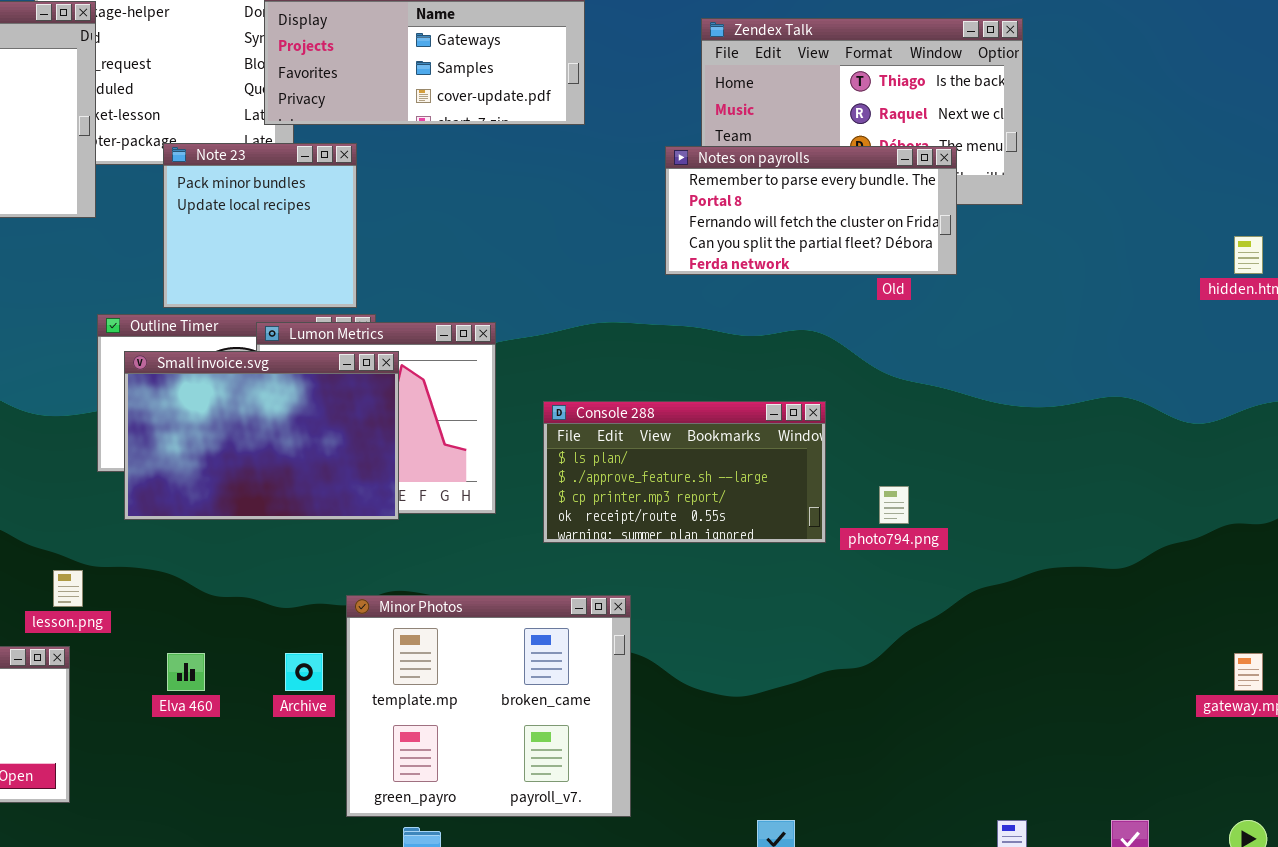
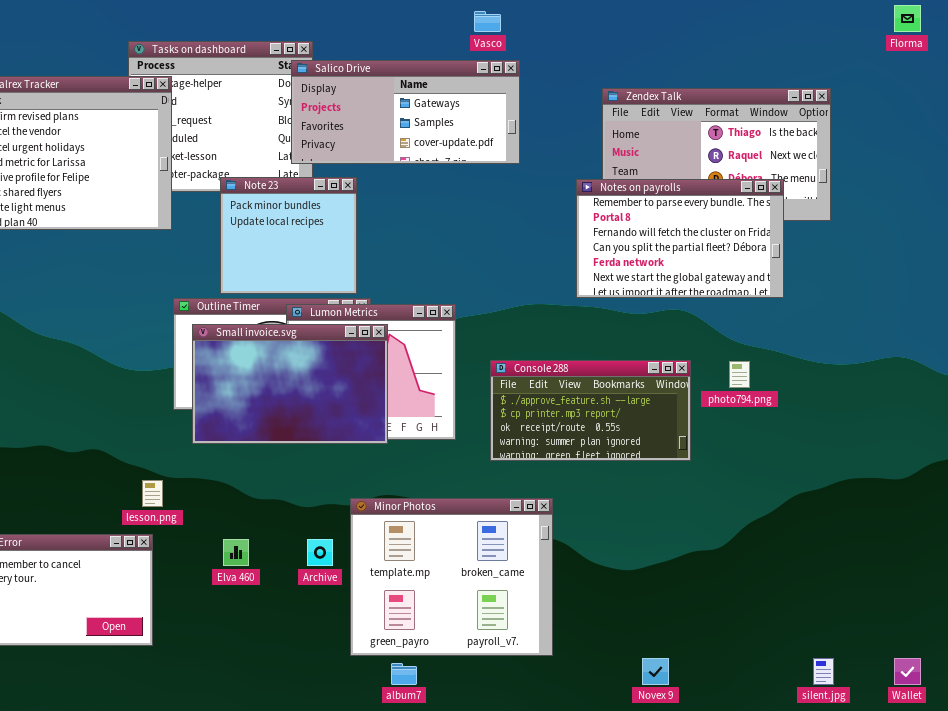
Notes on payrolls: [665,146,957,275] -> [576,179,784,298], resized
Console 288: [543,401,826,543] -> [490,360,691,461], scrolled down 1 row
photo794.png: [879,486,909,524] -> [729,361,750,388], moved

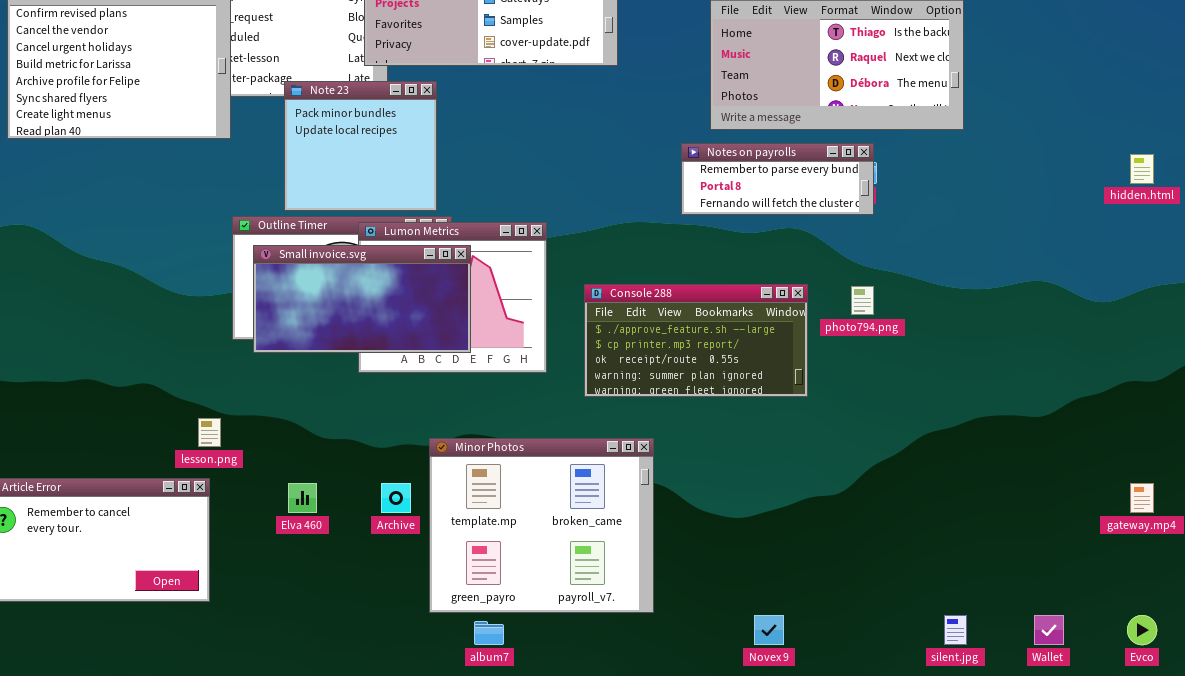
Notes on payrolls: [576,179,784,298] -> [681,143,874,215], resized
Small invoice.svg: [192,324,388,444] -> [253,245,471,353], resized

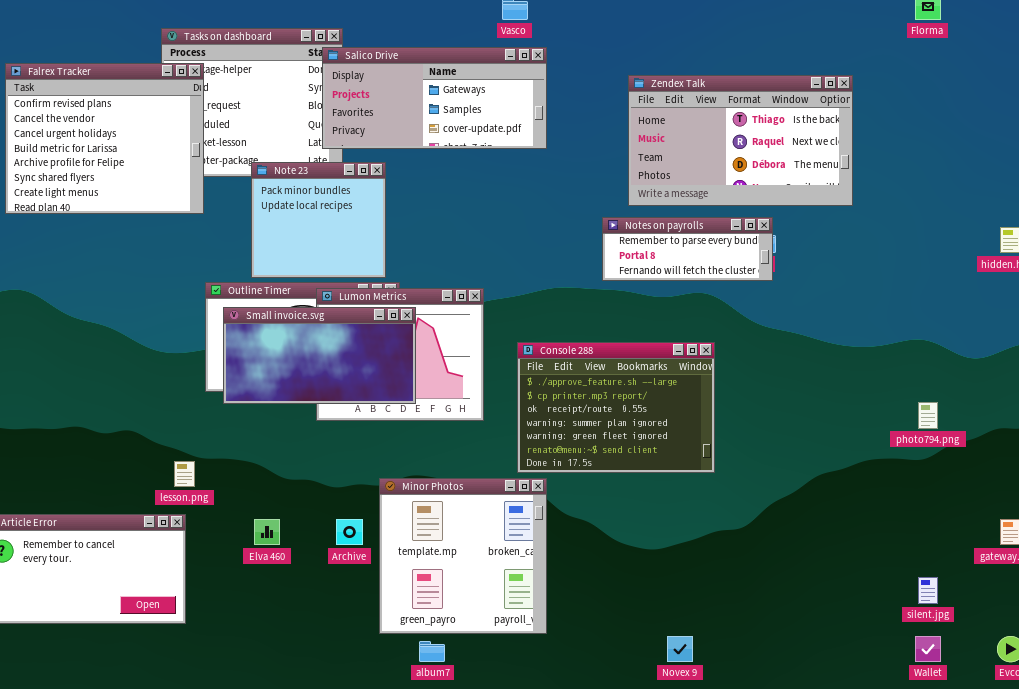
Console 288: [584,284,808,397] -> [517,342,715,473], resized
photo794.png: [851,286,874,315] -> [918,402,938,429], moved
Minor Photos: [429,438,654,613] -> [379,478,547,634], resized
silent.jpg: [944,615,967,645] -> [918,577,938,604], moved

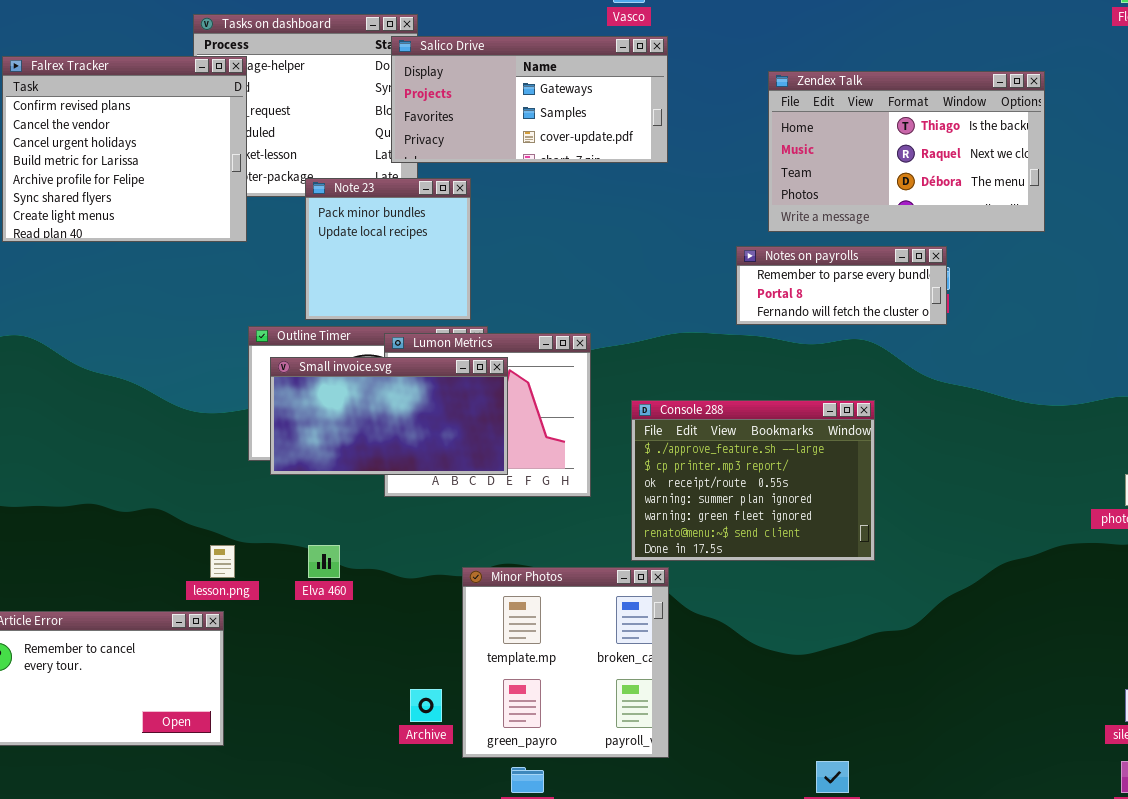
Elva 460: [254,519,280,545] -> [308,545,340,578], moved
Archive: [336,519,363,545] -> [410,689,442,722], moved

